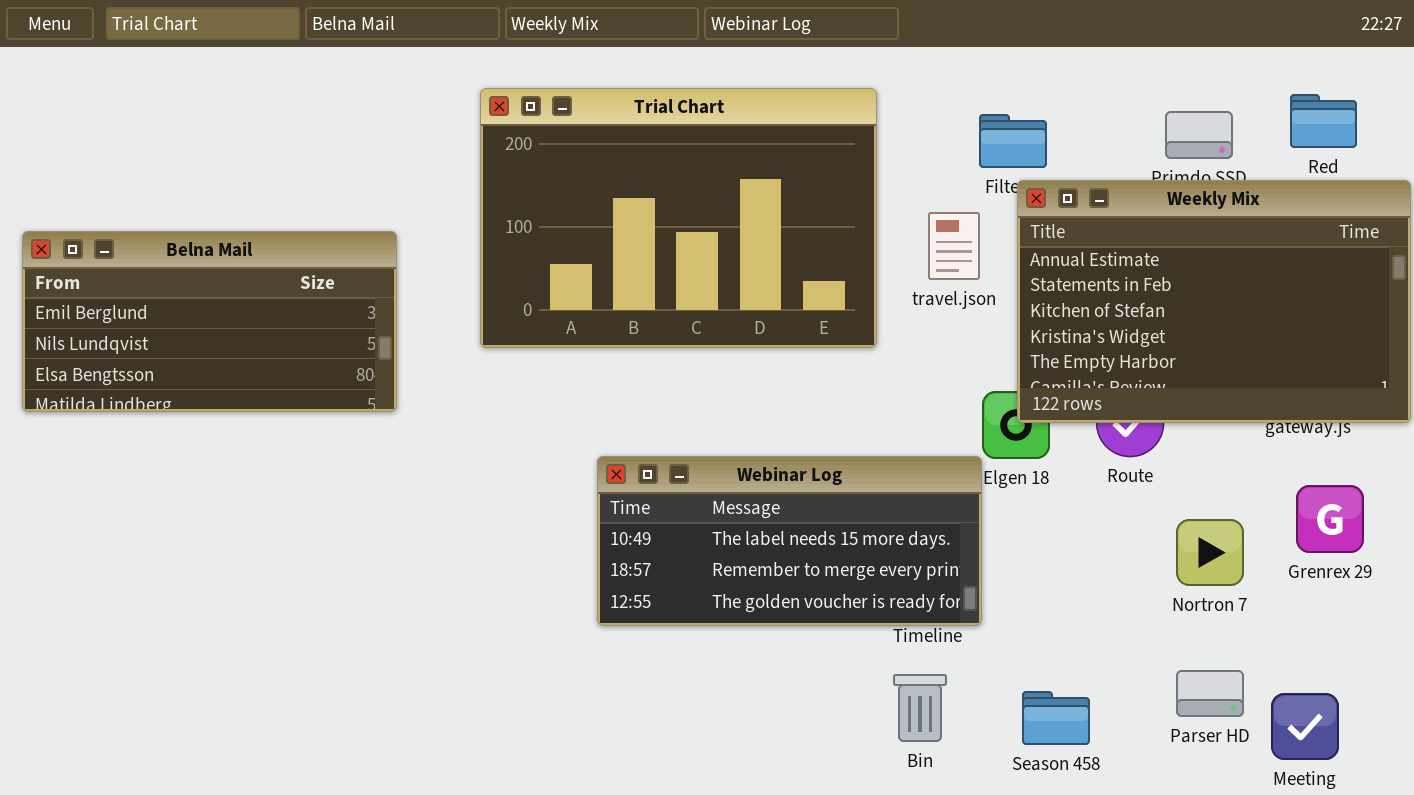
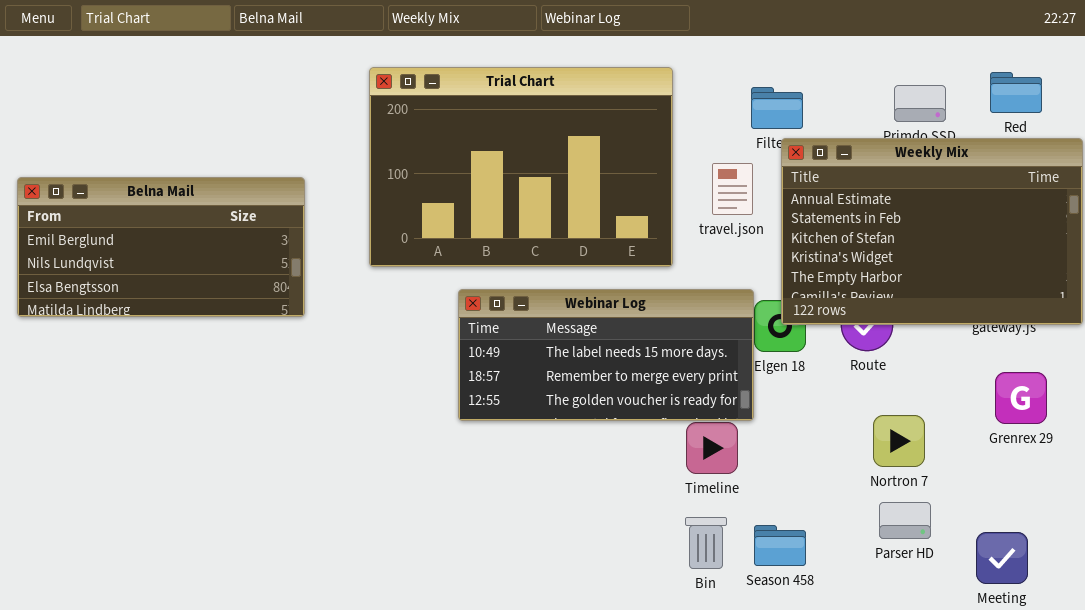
Webinar Log: [597,456,982,626] -> [458,289,754,421], moved
Nortron 7: [1176,519,1244,586] -> [873,415,925,467], moved
Parser HD: [1176,670,1244,717] -> [879,502,931,539], moved
Season 458: [1022,691,1090,745] -> [754,525,806,566], moved

